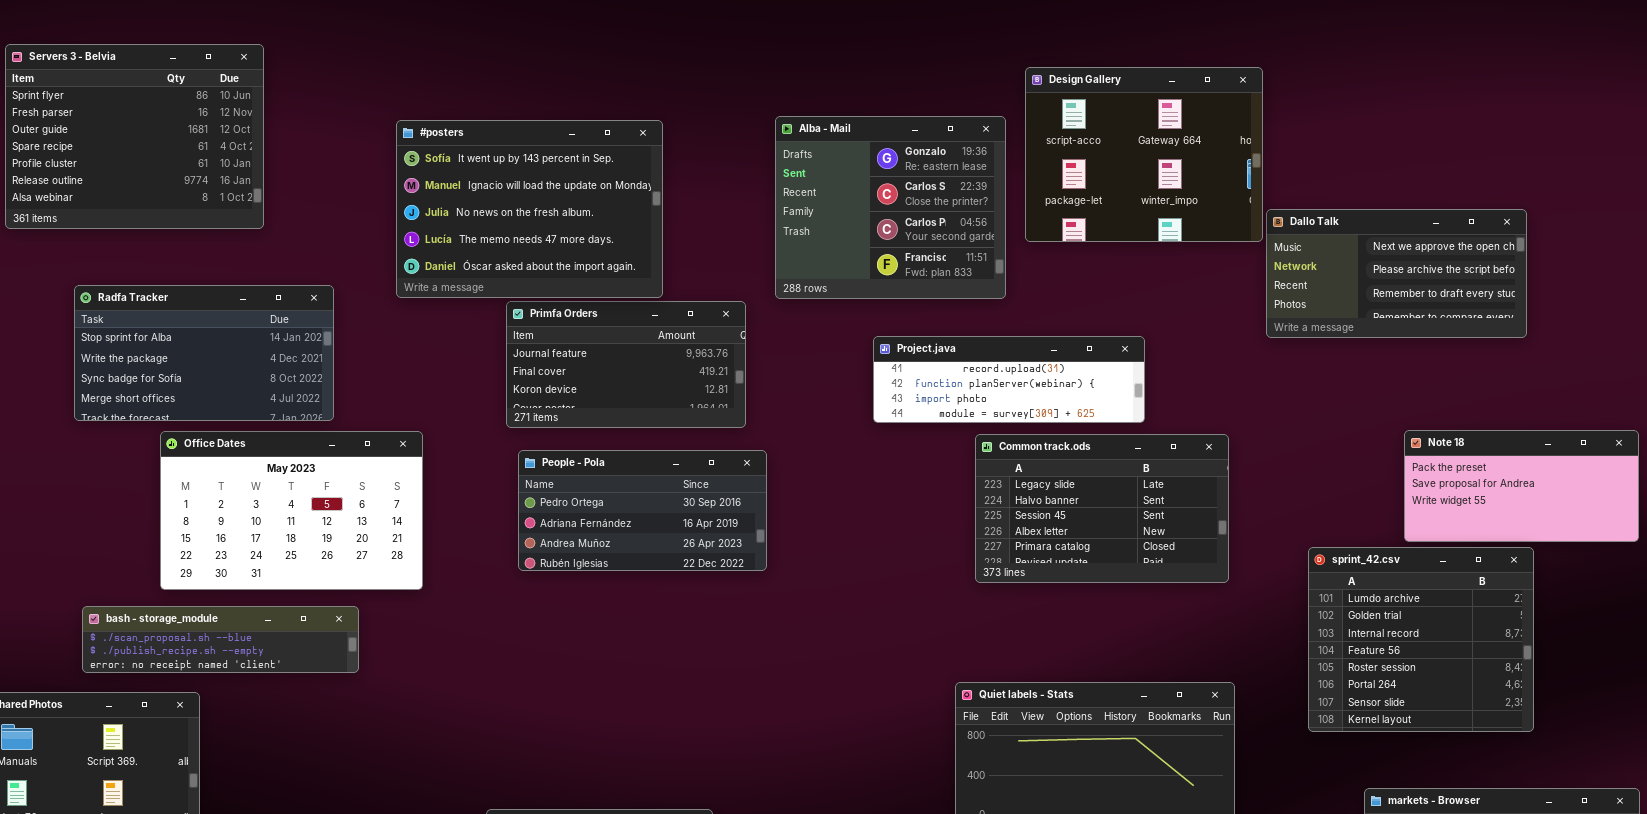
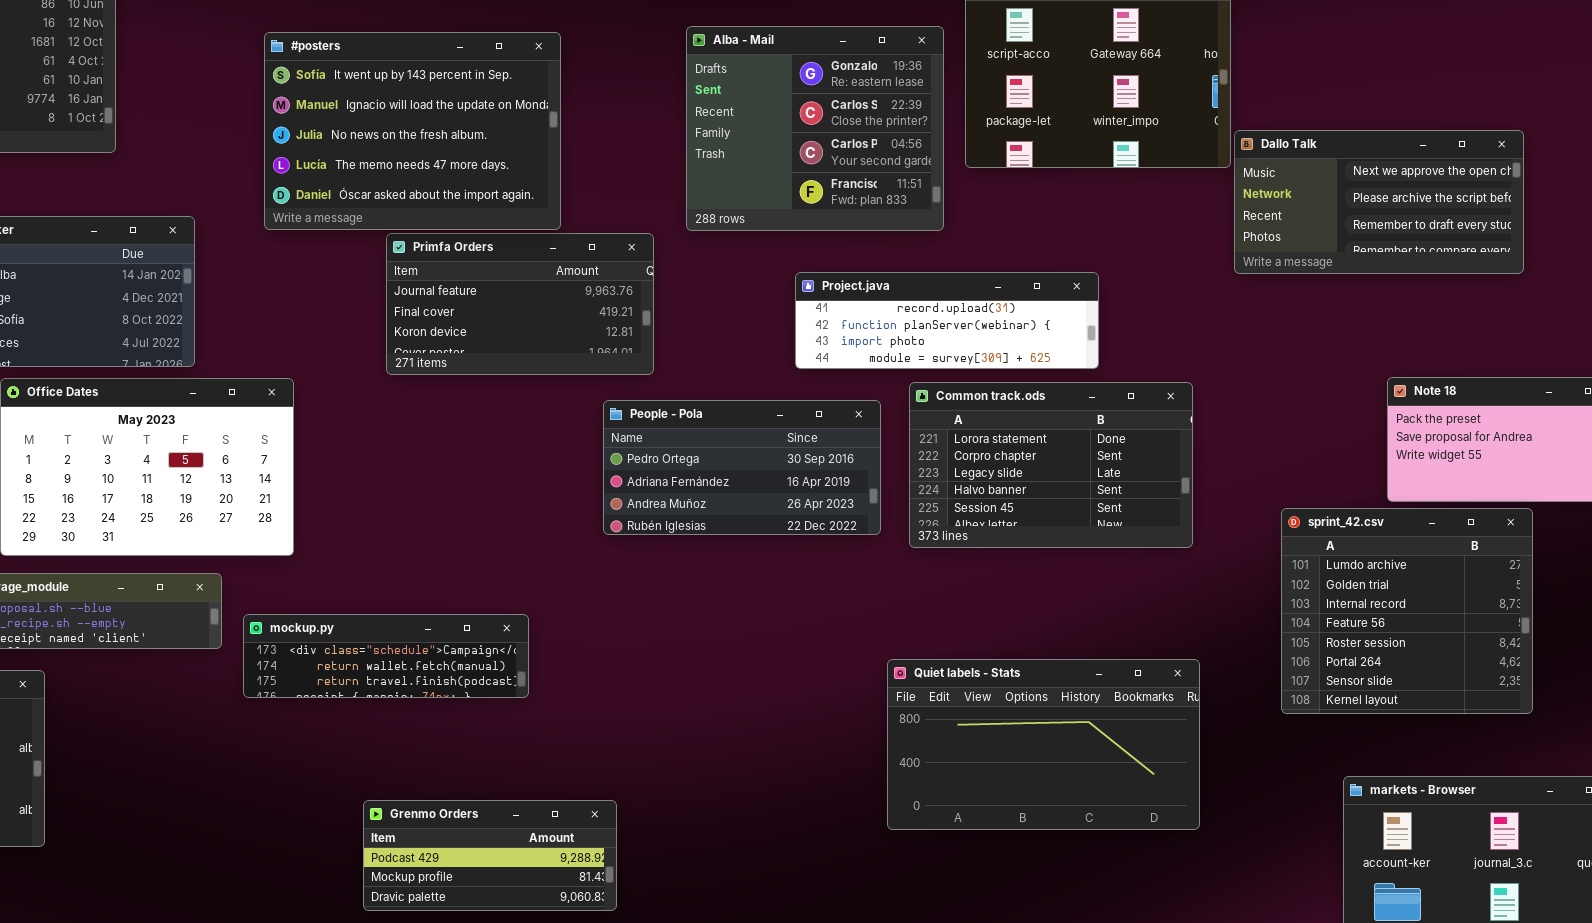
Common track.ods: [975,434,1229,583] -> [909,382,1193,548], scrolled up 2 rows
People - Pola: [518,450,767,571] -> [603,400,881,535], moved
mockup.py: none -> [243,614,529,698], opened

